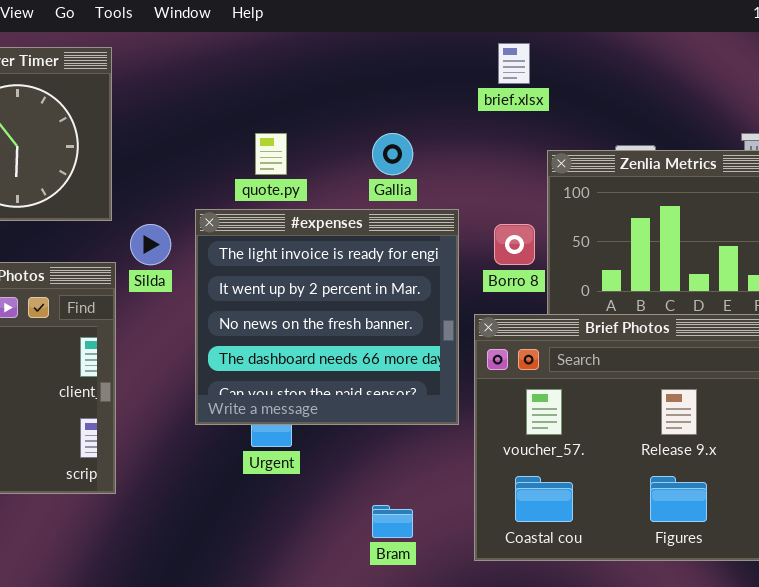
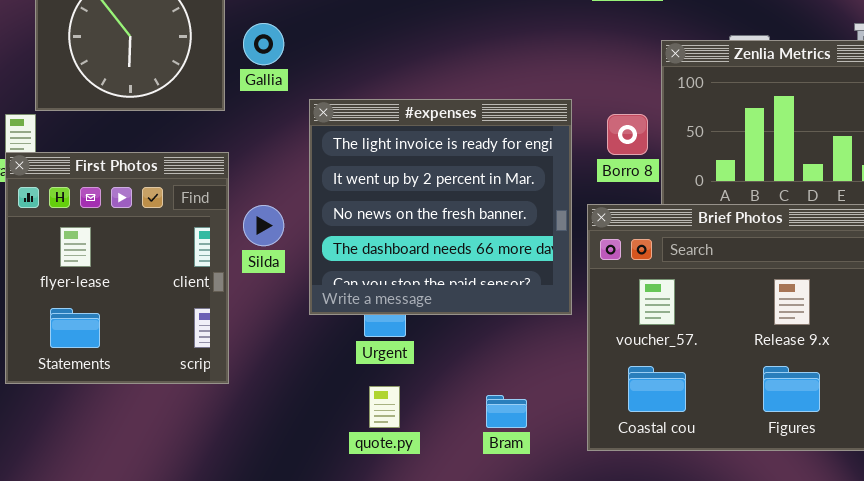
quote.py: [255,133,287,175] -> [369,386,400,428], moved
Gallia: [372,133,413,175] -> [243,23,284,65], moved
Silda: [130,224,171,265] -> [243,205,284,246], moved

